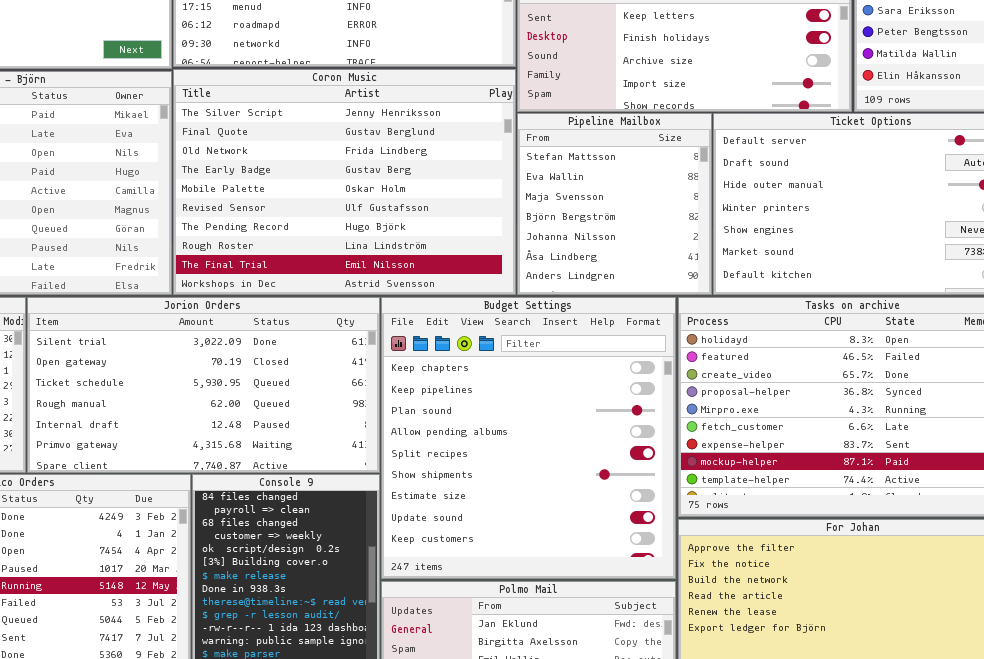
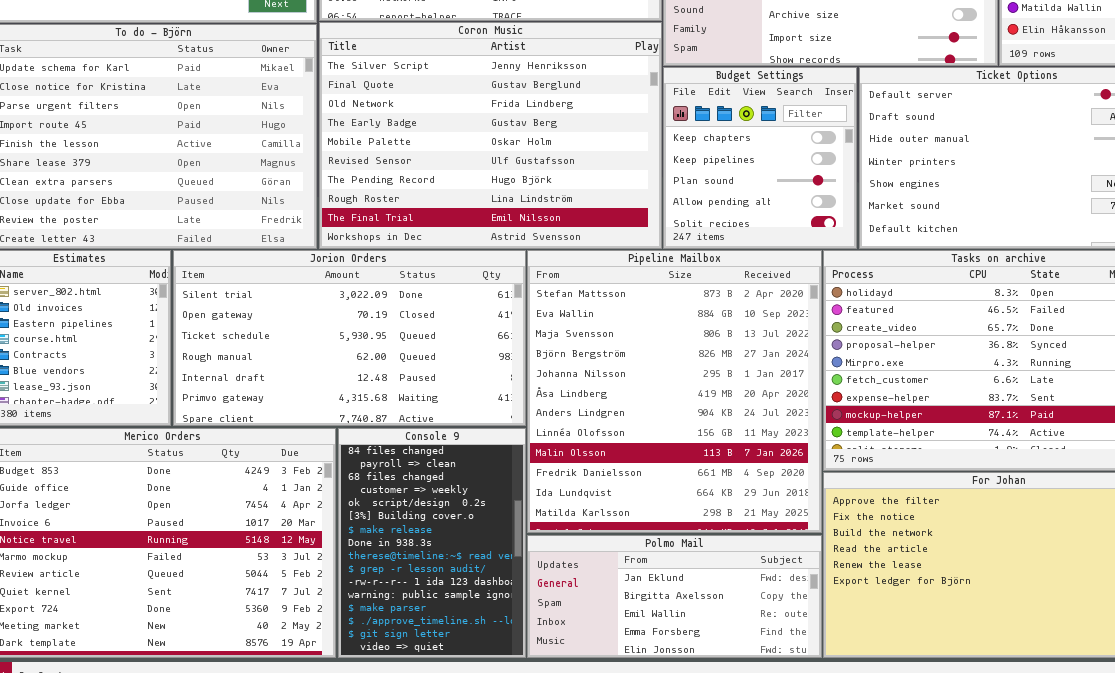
Pipeline Mailbox: [517,113,712,295] -> [527,250,822,533], moved, resized
Budget Settings: [381,297,676,579] -> [663,67,857,249], moved, resized

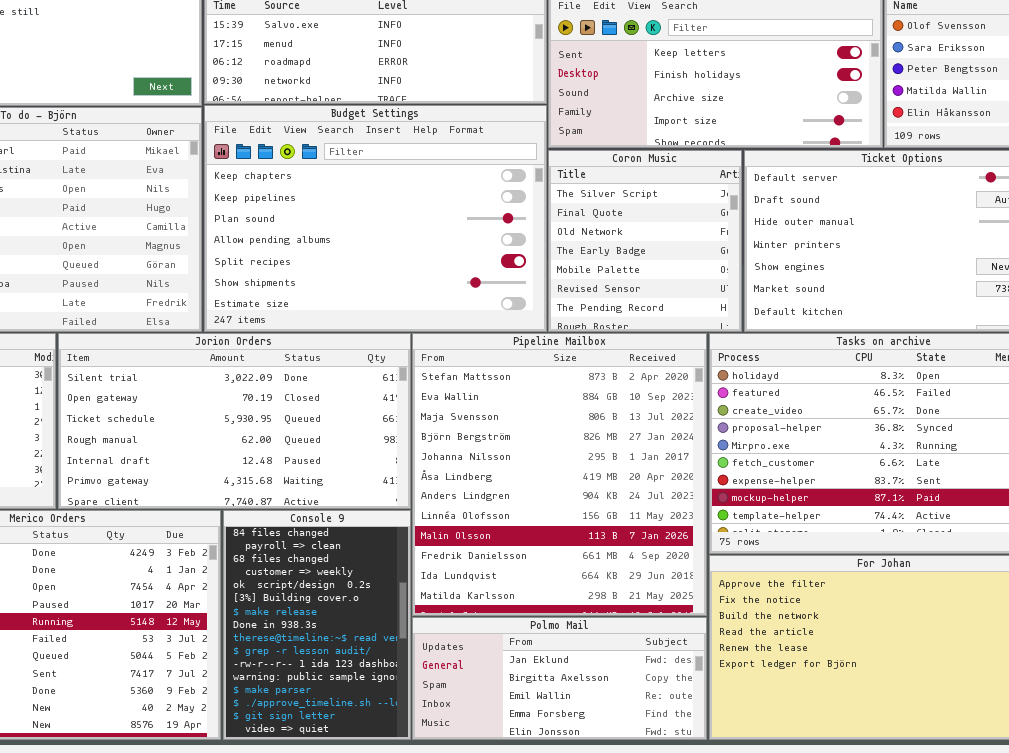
Coron Music: [319,22,662,249] -> [548,150,742,332], moved, resized
Budget Settings: [663,67,857,249] -> [204,105,547,332], moved, resized

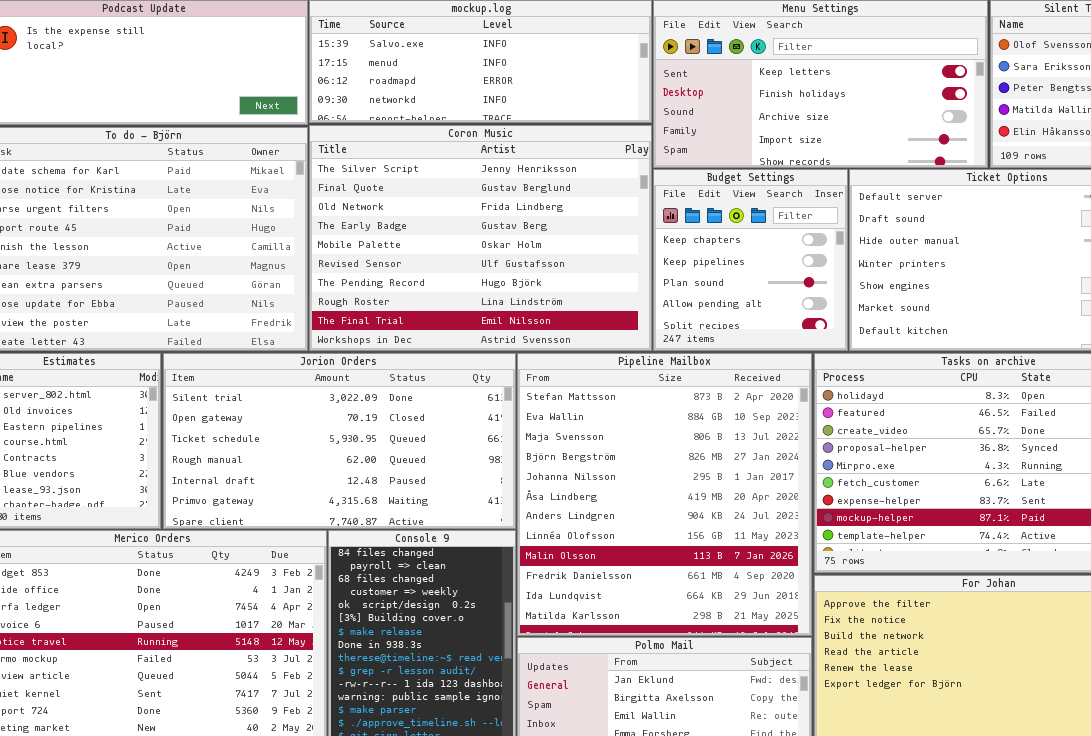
Budget Settings: [204,105,547,332] -> [653,169,848,351], moved, resized
Coron Music: [548,150,742,332] -> [309,125,652,351], moved, resized

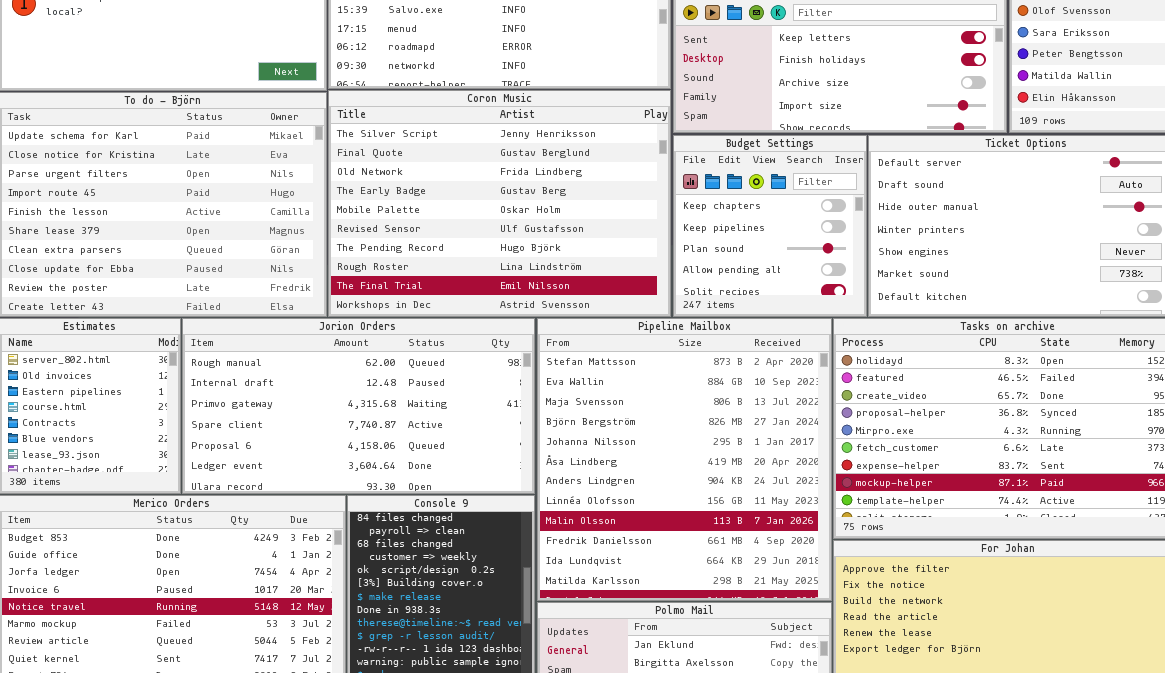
Jorion Orders: [163,353,516,529] -> [182,318,535,494], scrolled down 3 rows

